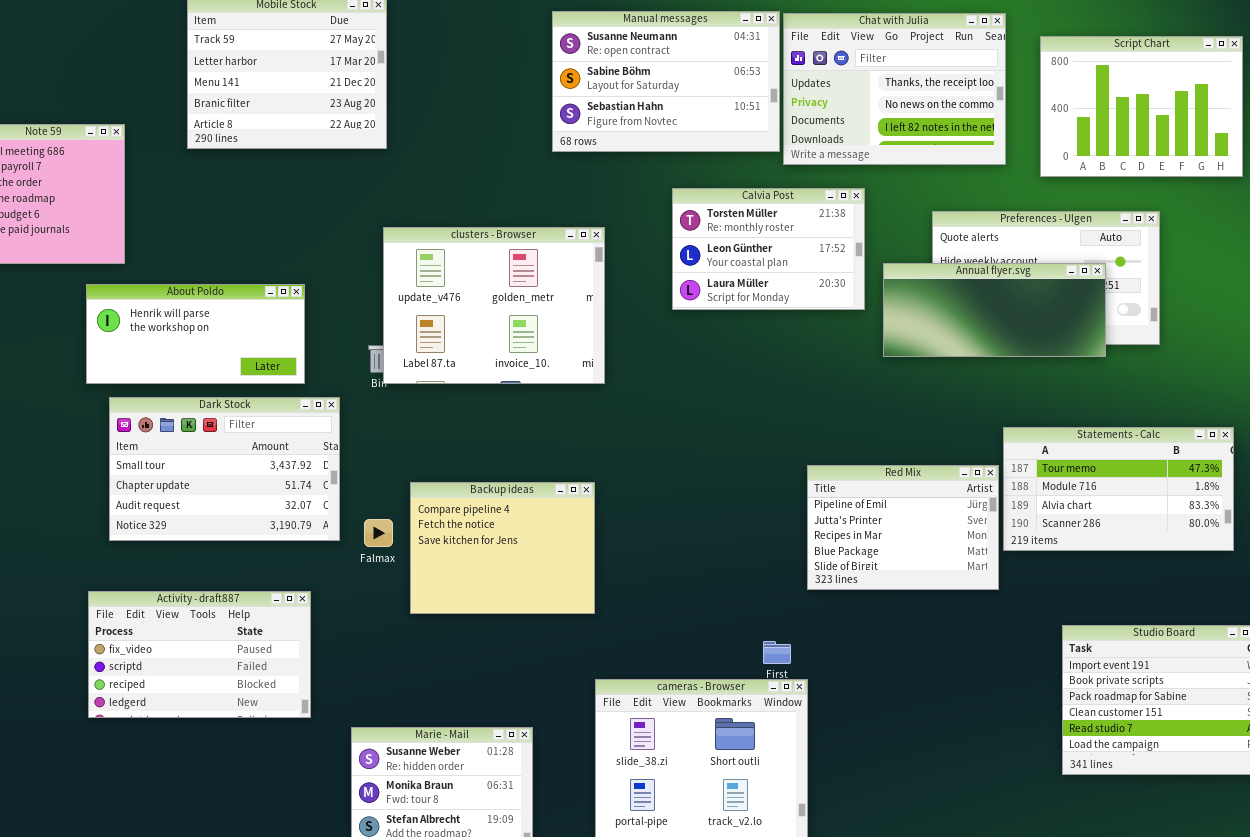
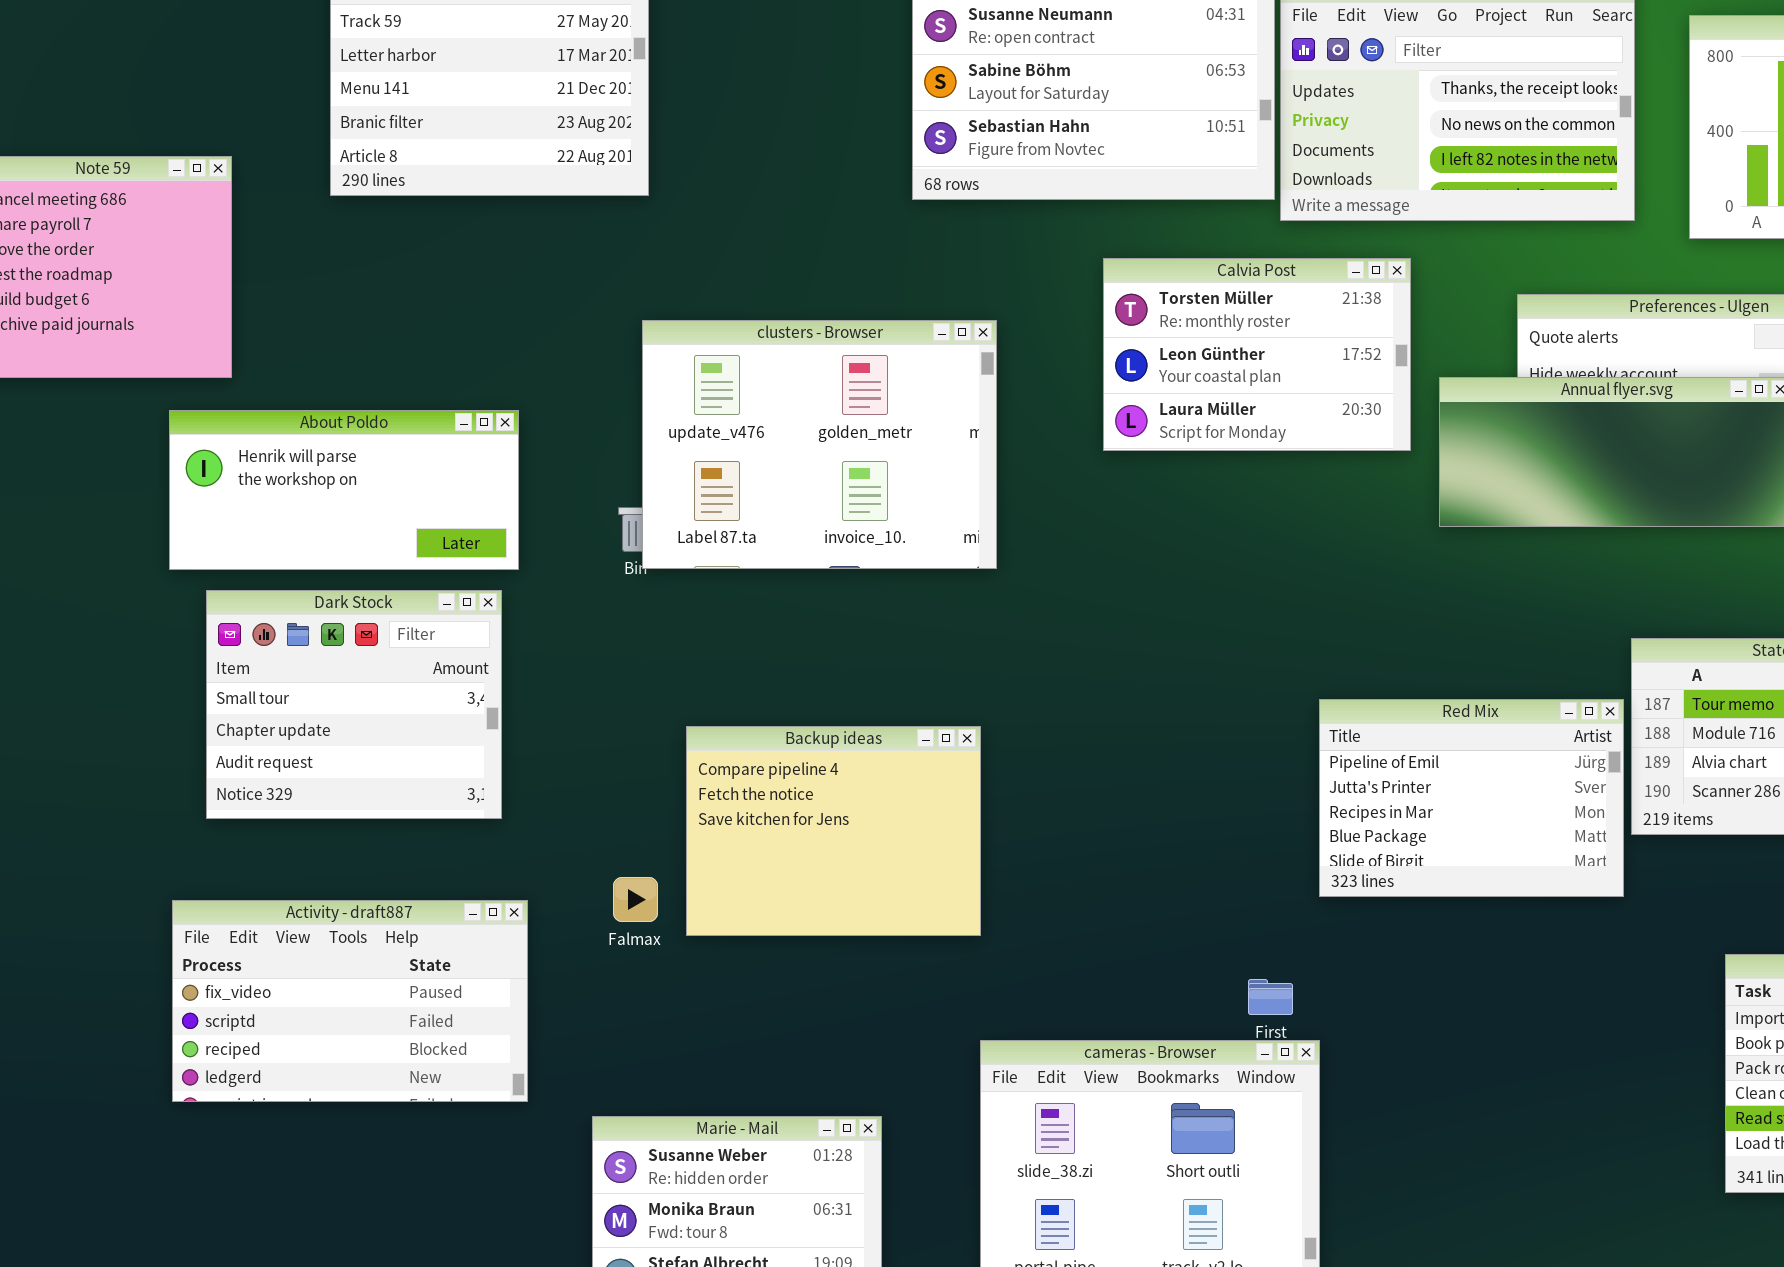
Dark Stock: [109,397,340,541] -> [206,590,502,819], resized
Falmax: [364,519,393,547] -> [613,877,658,922], moved

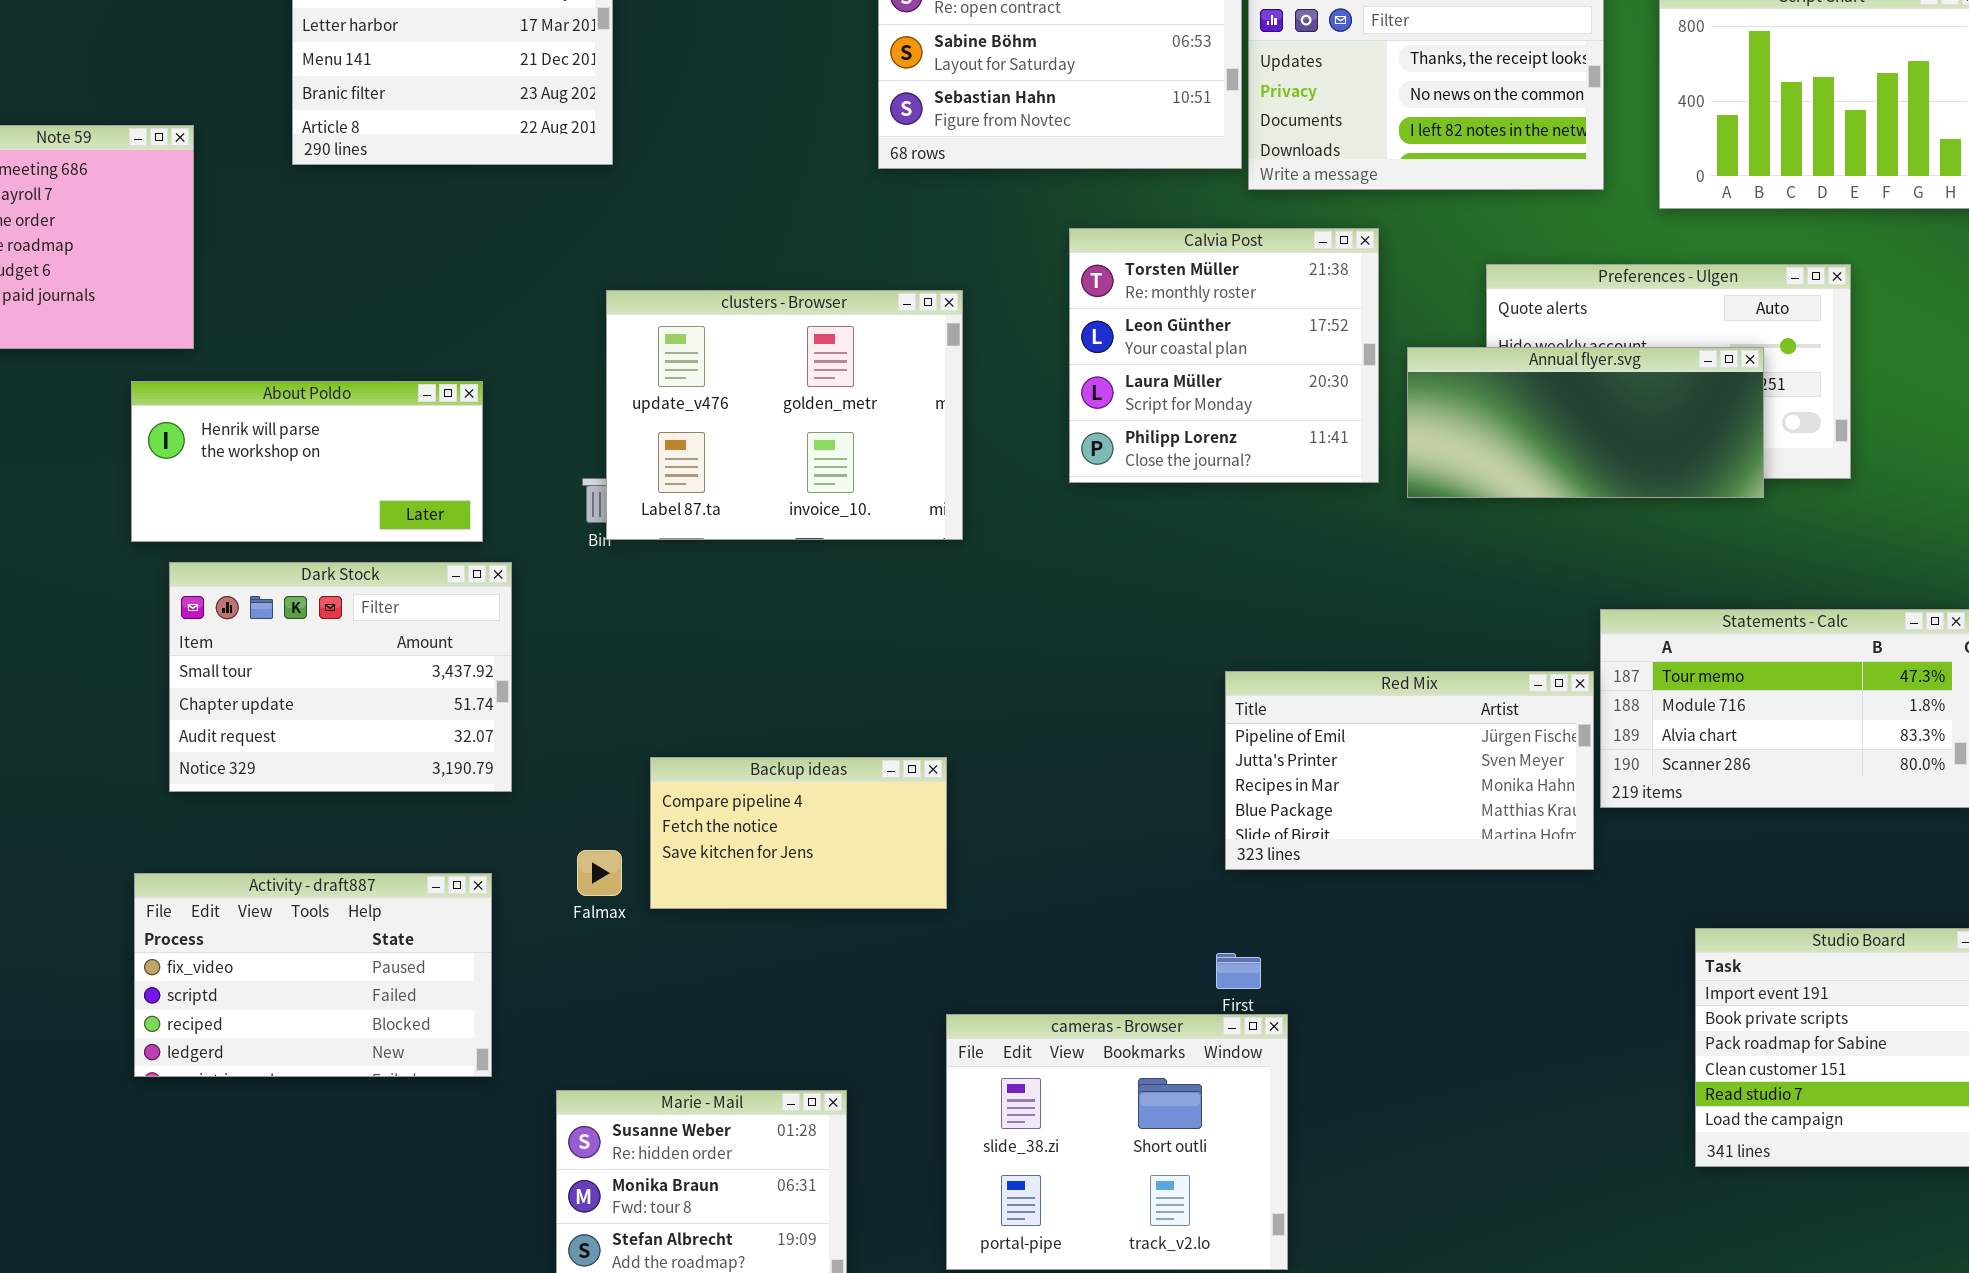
Calvia Post: [1103,258,1411,451] -> [1069,228,1379,483], resized
Dark Stock: [206,590,502,819] -> [169,562,512,792], resized
Red Mix: [1319,699,1624,897] -> [1225,671,1594,870], resized
Backup ideas: [686,726,981,936] -> [650,757,947,909], resized

